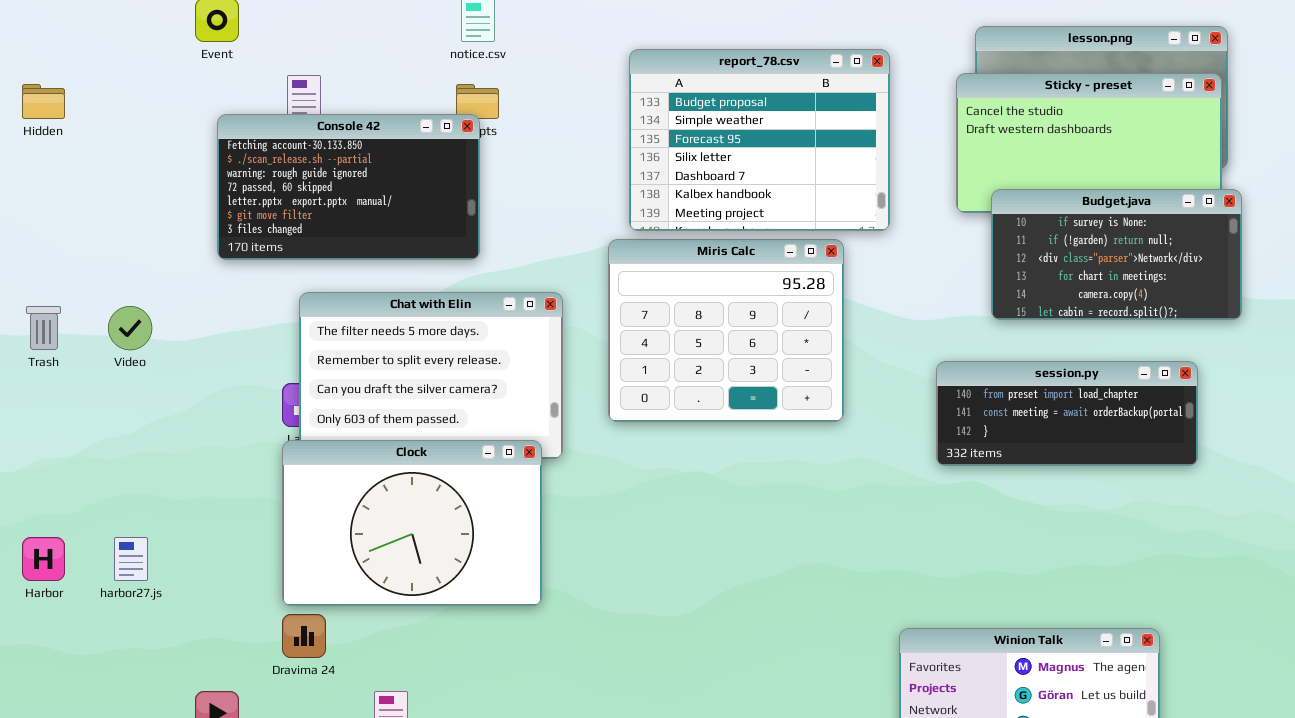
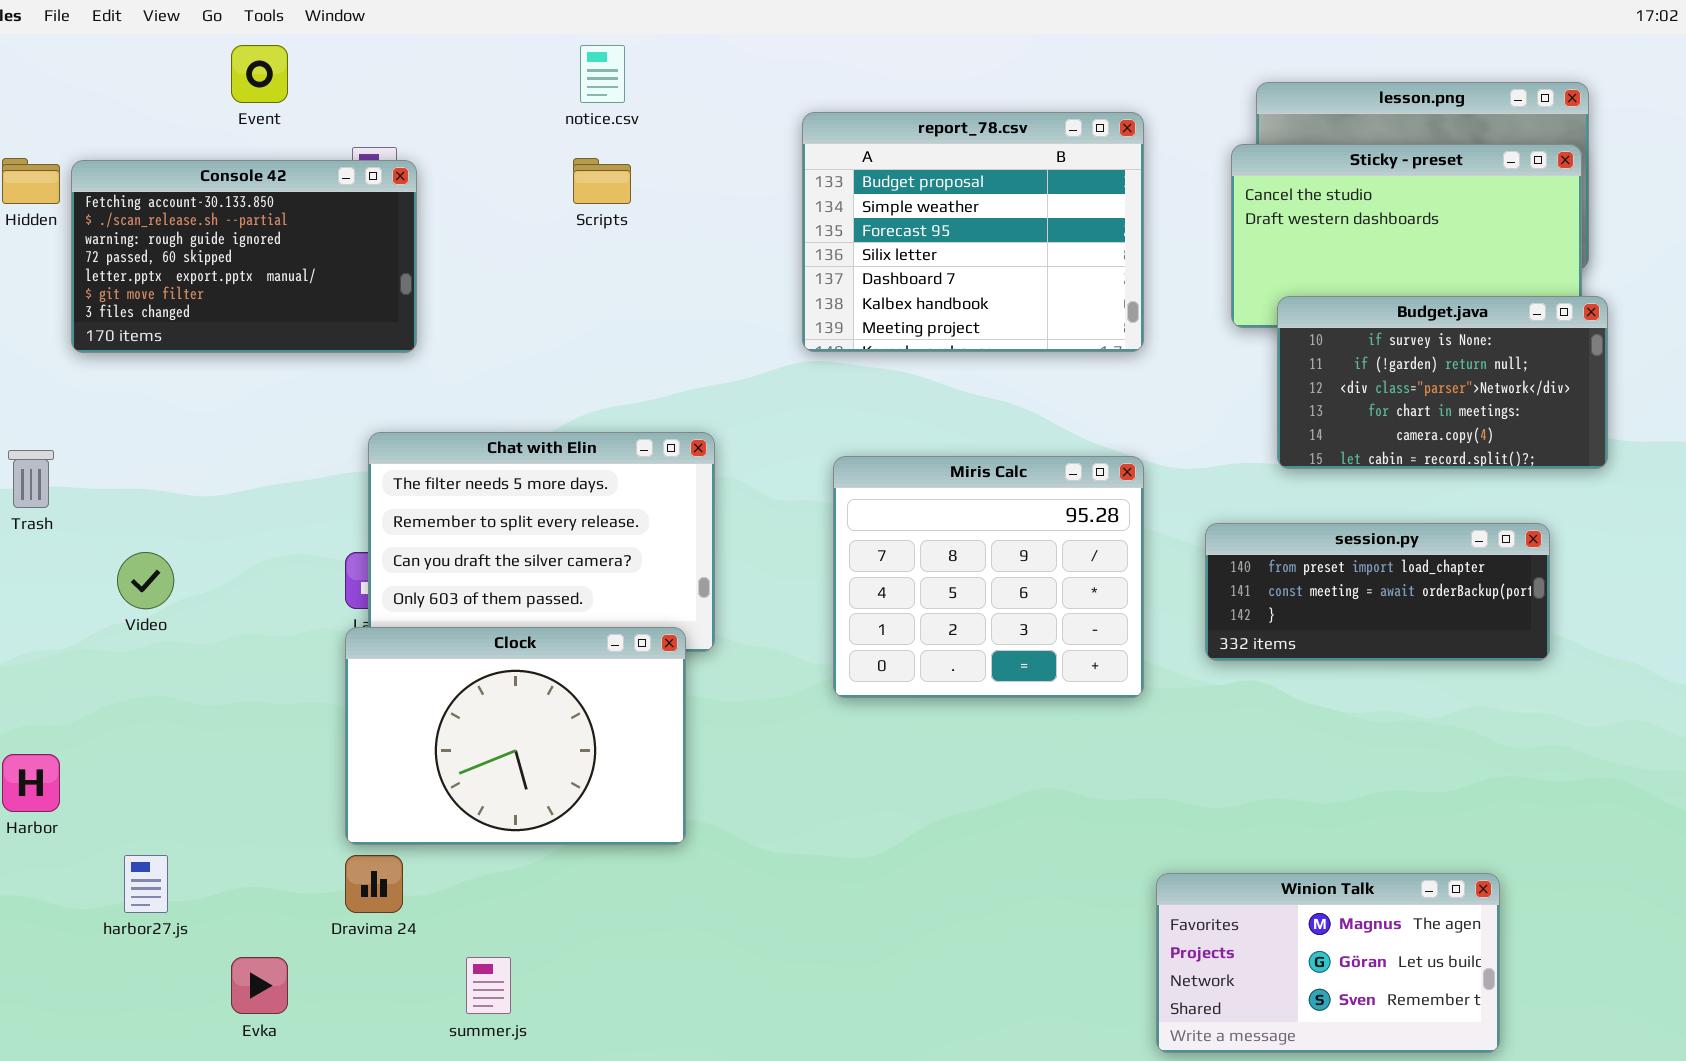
Console 42: [217,114,480,260] -> [71,160,417,353], moved
Miris Calc: [608,239,844,422] -> [833,456,1144,698], moved
Video: [108,306,152,350] -> [117,552,174,609], moved
harbor27.js: [114,537,148,581] -> [124,855,168,913], moved

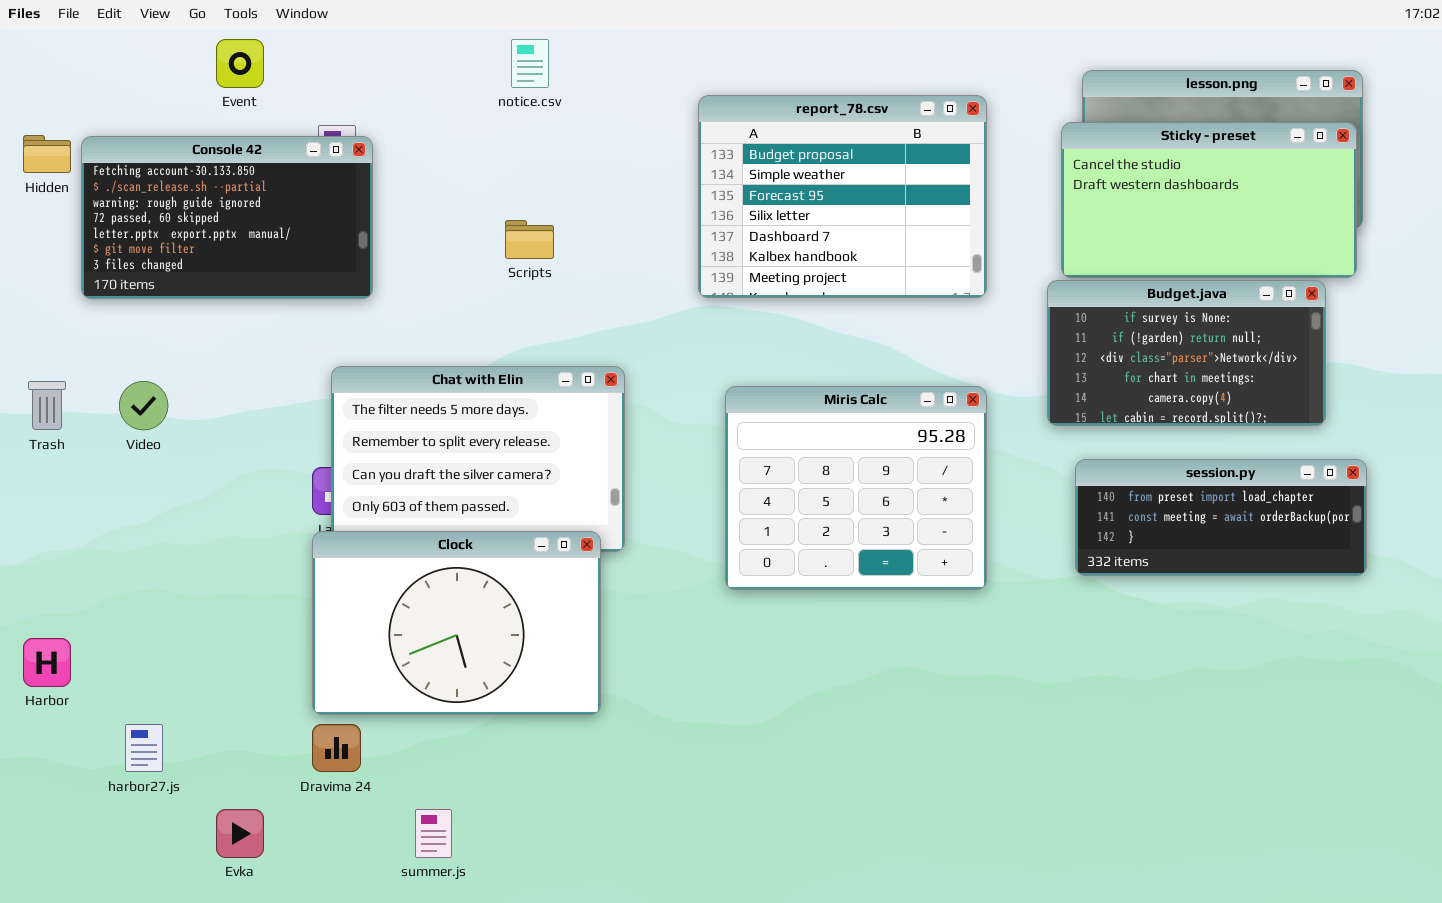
Scripts: [573,158,631,204] -> [505,220,554,259], moved
Budget.java: [1277,296,1608,469] -> [1047,280,1326,426], moved
session.py: [1205,523,1550,661] -> [1075,459,1367,576], moved
Video: [117,552,174,609] -> [119,381,168,430], moved
Winion Talk: [1156,873,1500,1053] -> none, closed

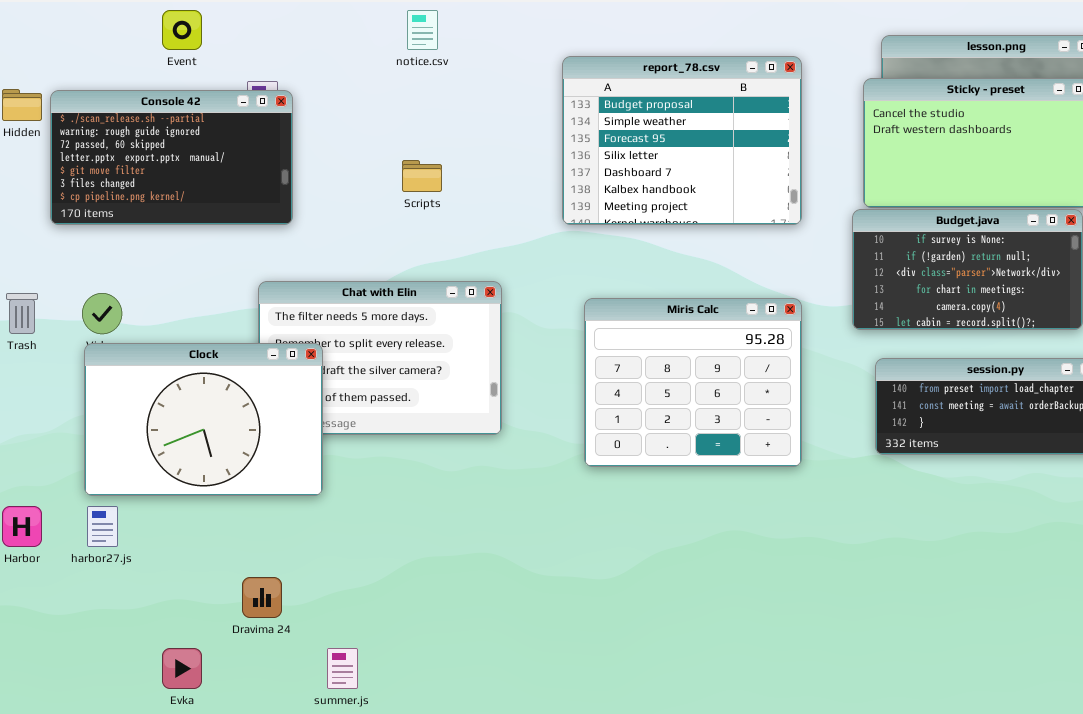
Console 42: [81,136,373,299] -> [50,90,293,225], scrolled down 1 row
Clock: [312,531,601,715] -> [84,343,323,496], moved
harbor27.js: [125,724,163,772] -> [87,506,118,547], moved

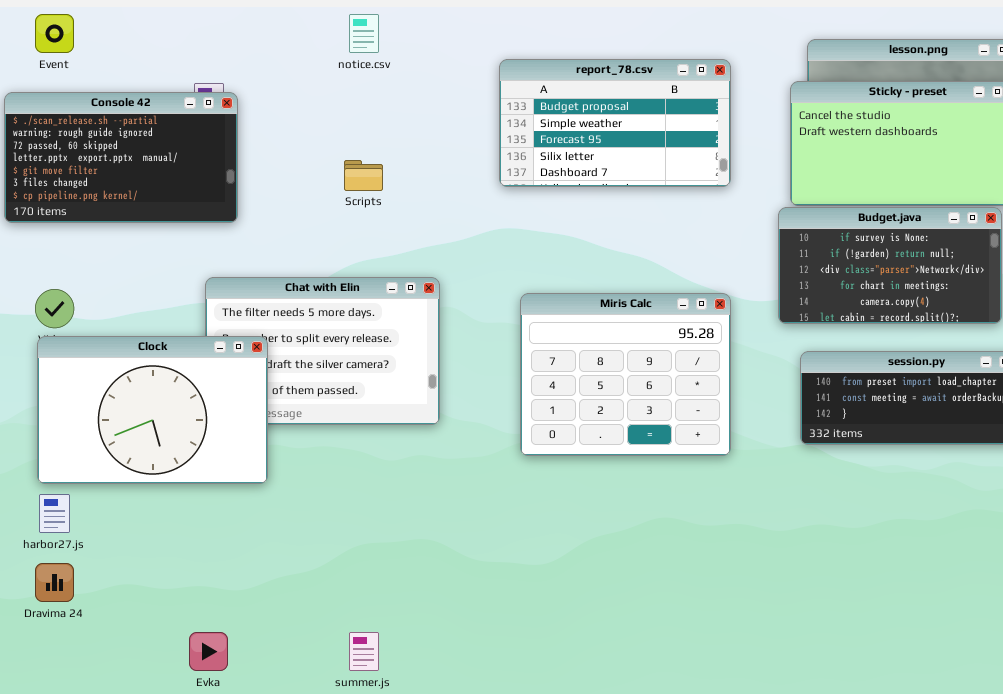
Event: [162,10,202,50] -> [35,14,74,53], moved
report_78.csv: [562,56,802,225] -> [499,59,731,187], resized
Dravima 24: [242,577,282,618] -> [35,563,74,602], moved
Evka: [162,648,202,689] -> [189,632,228,671], moved
summer.js: [327,648,358,689] -> [349,632,379,671], moved

